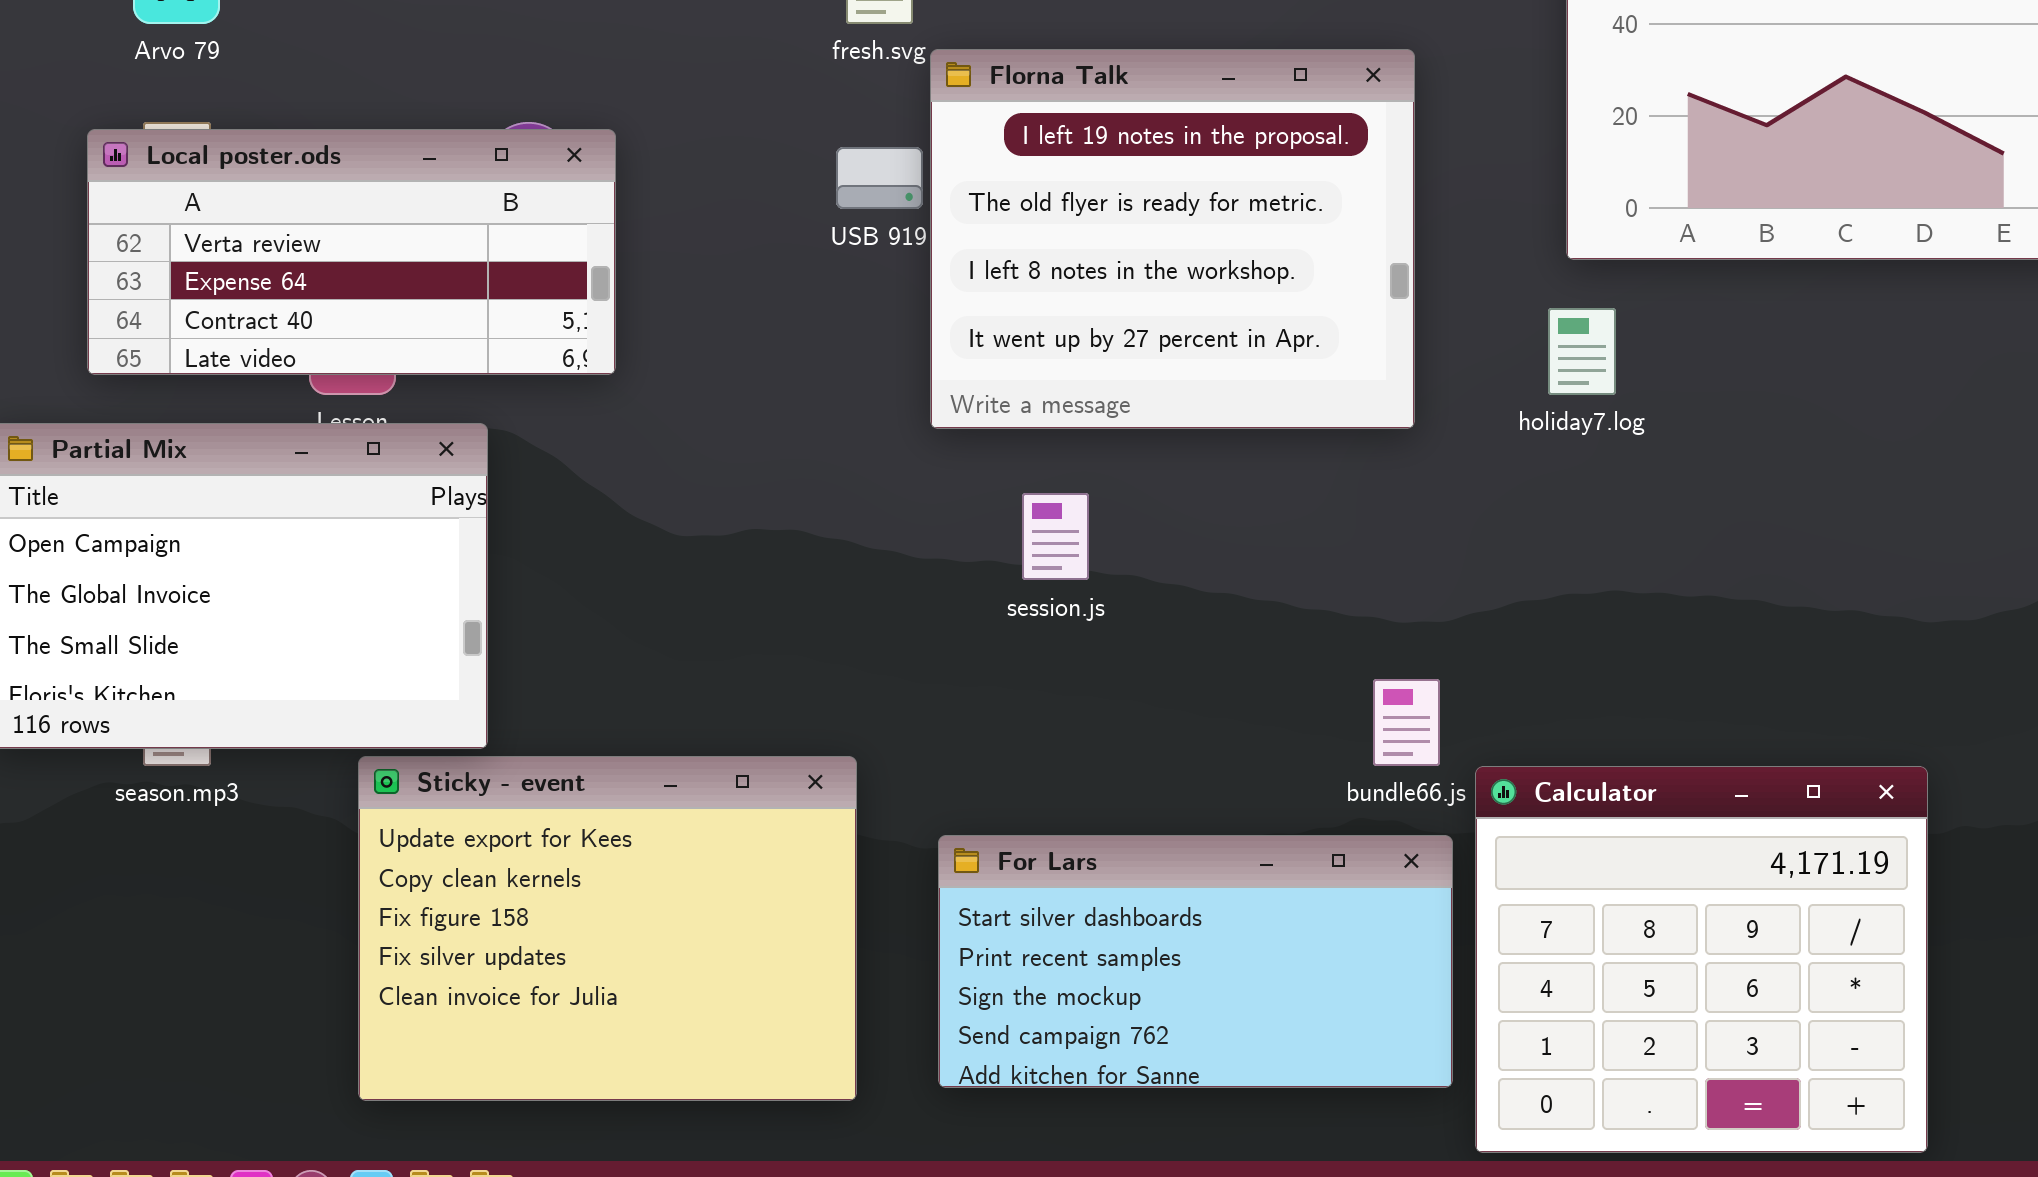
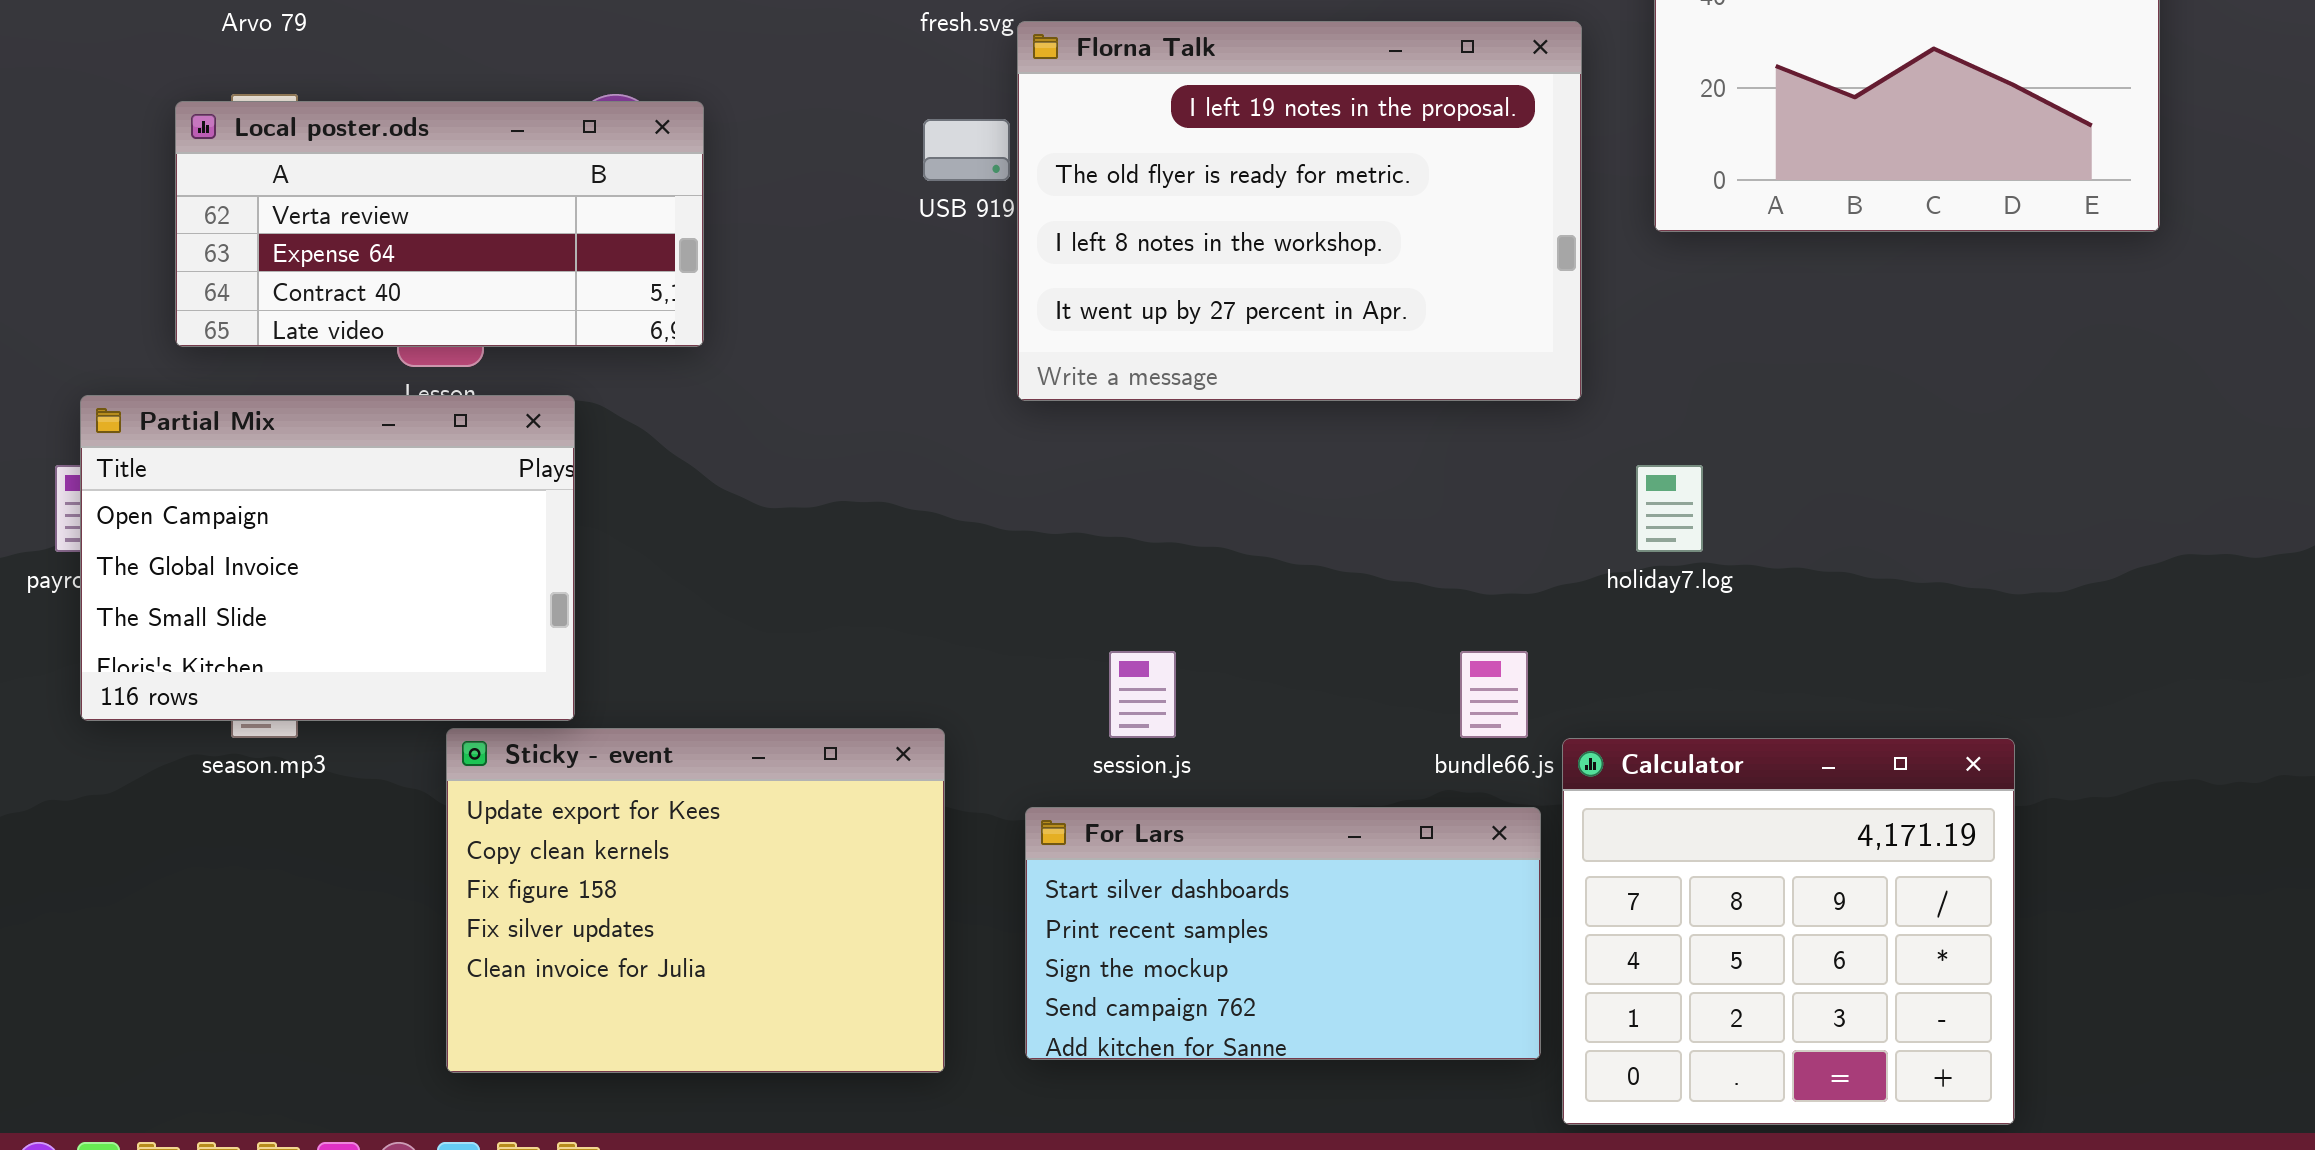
Florna Talk: [930,49,1415,429] -> [1017,21,1582,401], resized
holiday7.log: [1548,308,1616,395] -> [1636,465,1703,552], moved
session.js: [1022,493,1089,580] -> [1109,651,1176,738], moved

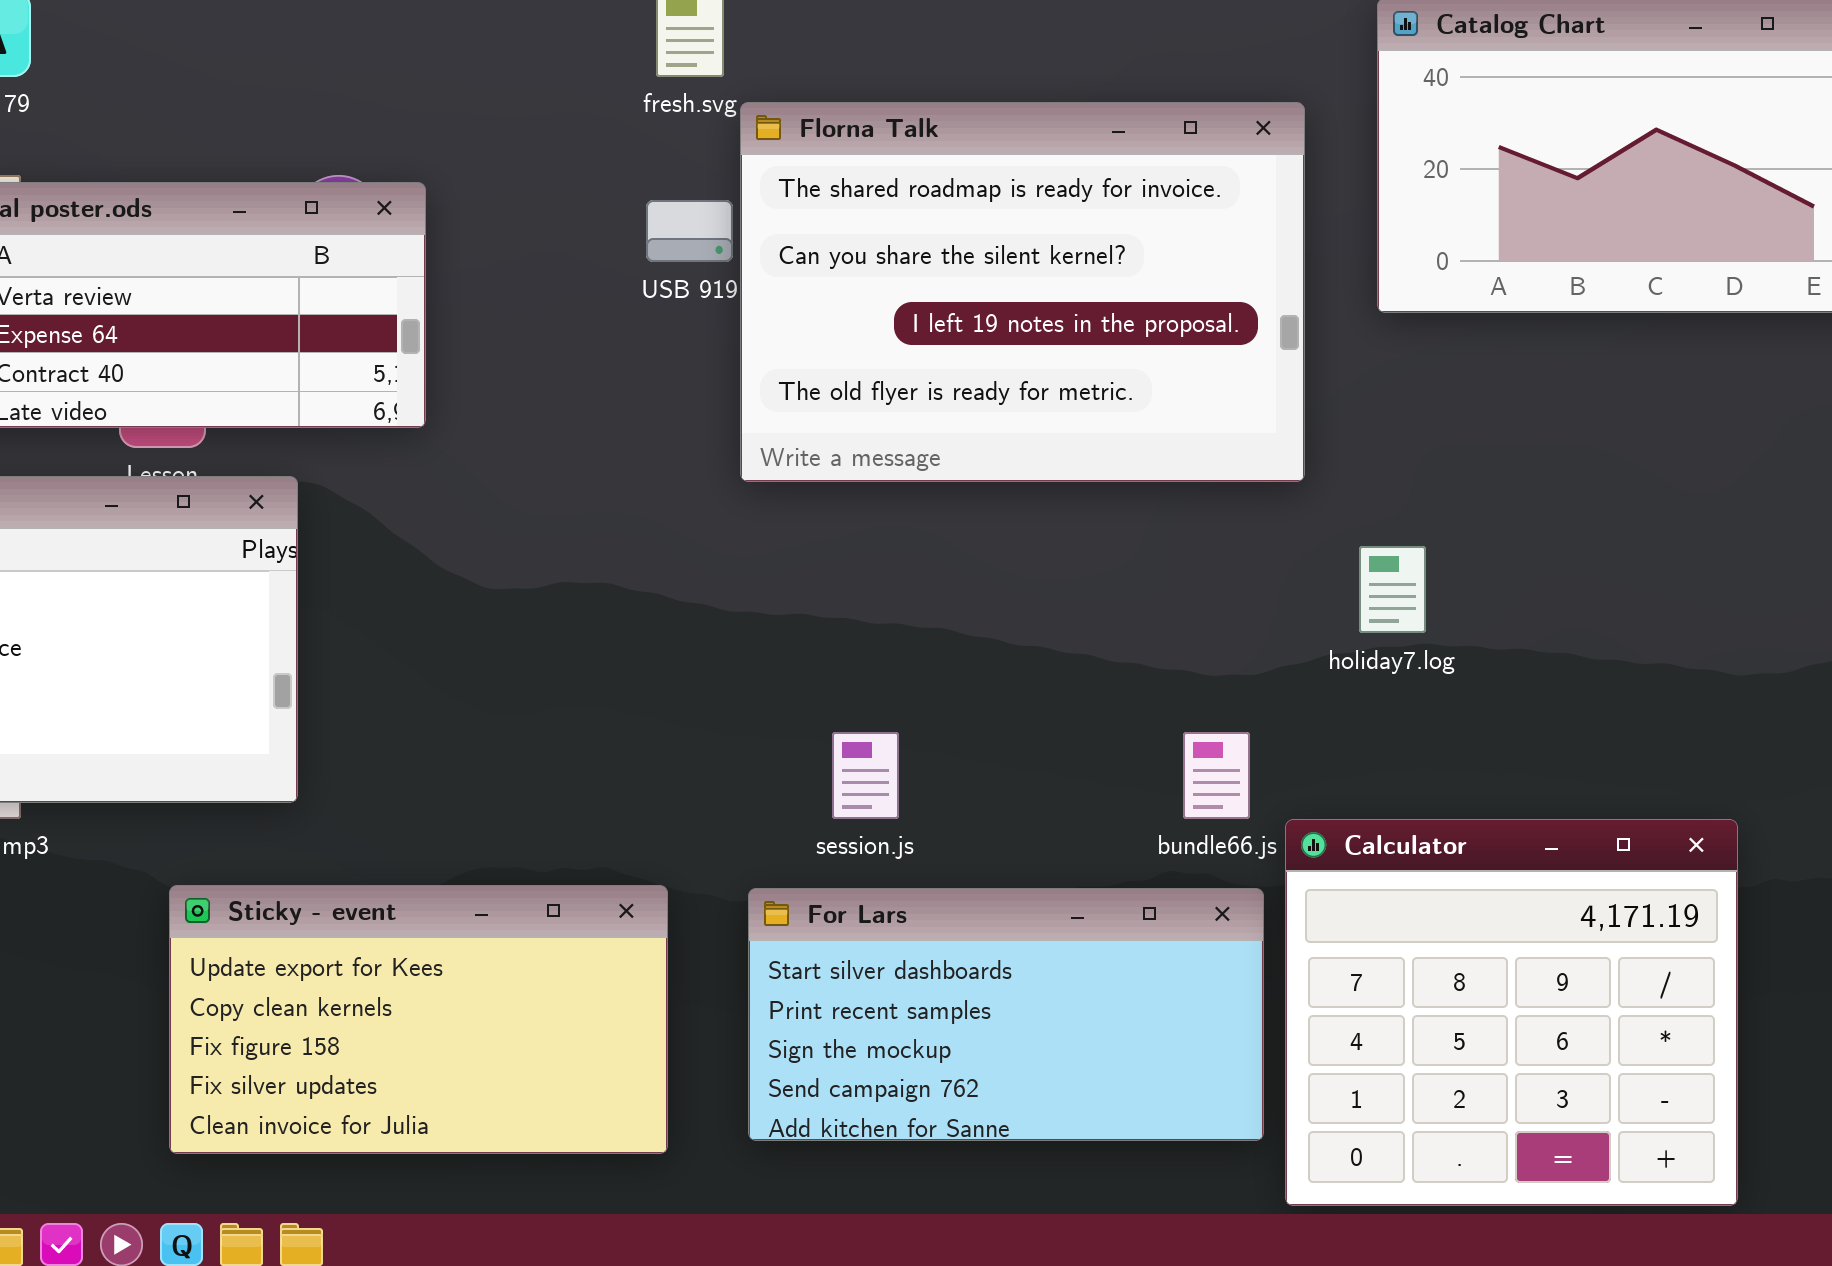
Florna Talk: [1017,21,1582,401] -> [740,102,1305,482], scrolled up 2 rows
Sticky - event: [446,728,945,1073] -> [169,885,668,1154], resized

